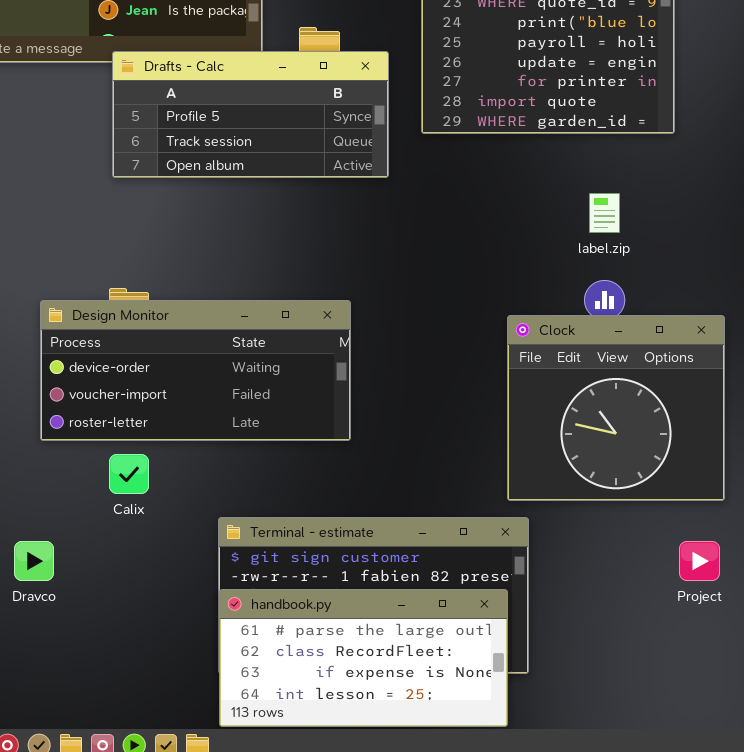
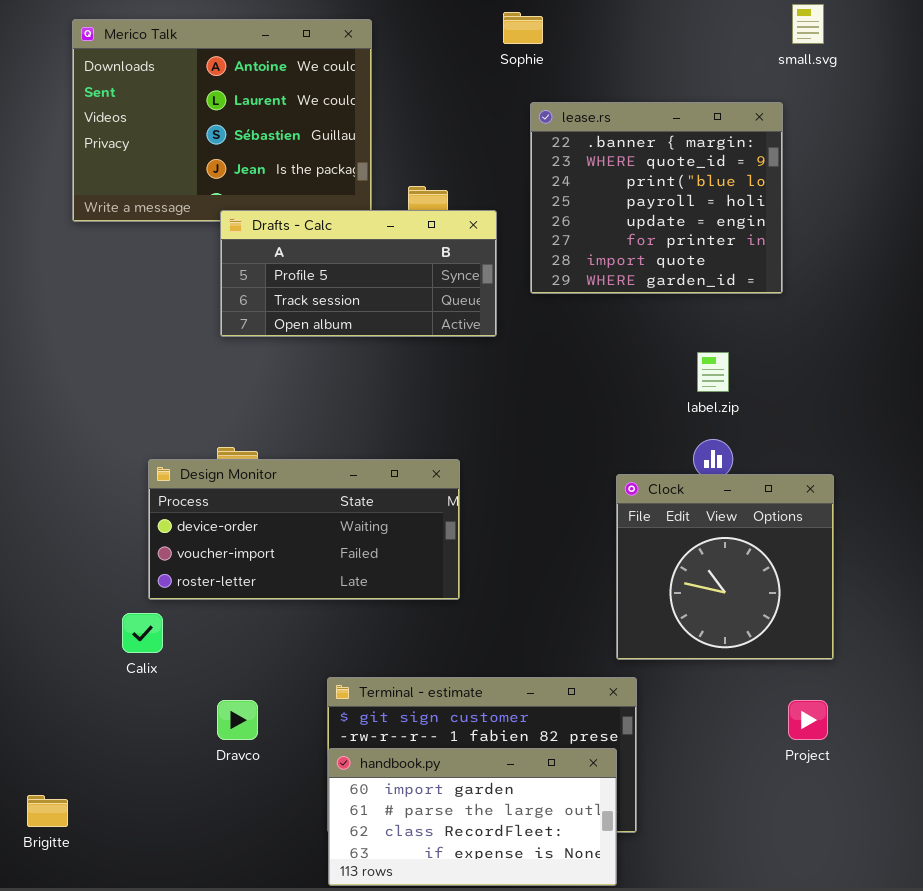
Calix: [109,454,149,494] -> [122,613,163,653], moved
Dravco: [14,541,54,581] -> [217,700,258,740], moved
handbook.py: [219,589,508,727] -> [328,748,617,886], scrolled up 1 row

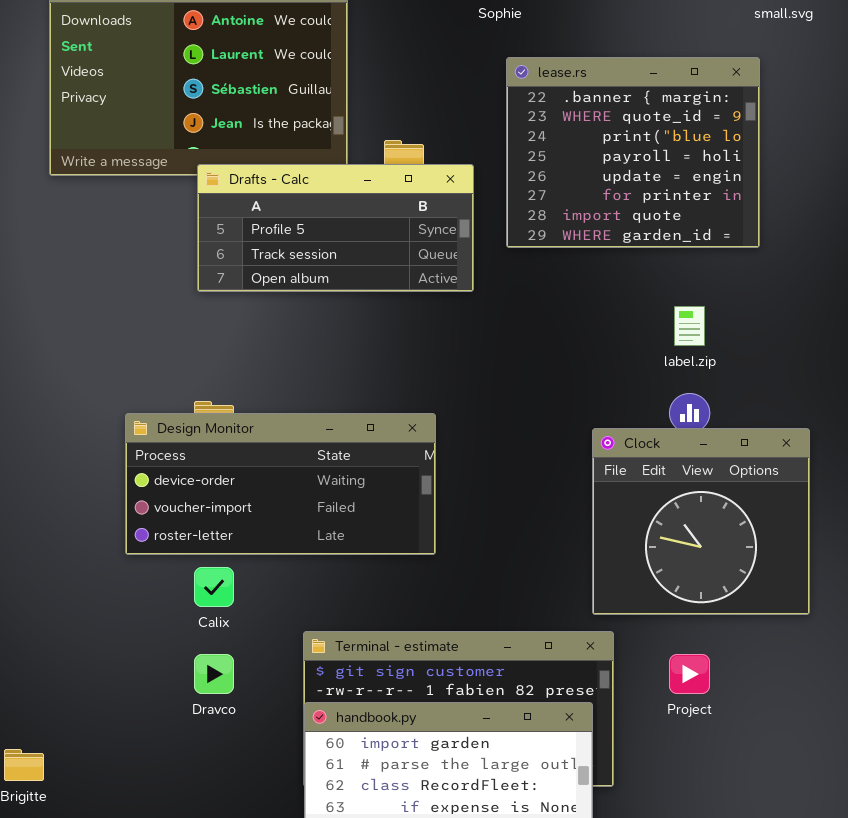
Calix: [122,613,163,653] -> [194,567,234,607], moved
Project: [788,700,828,740] -> [669,654,710,694], moved

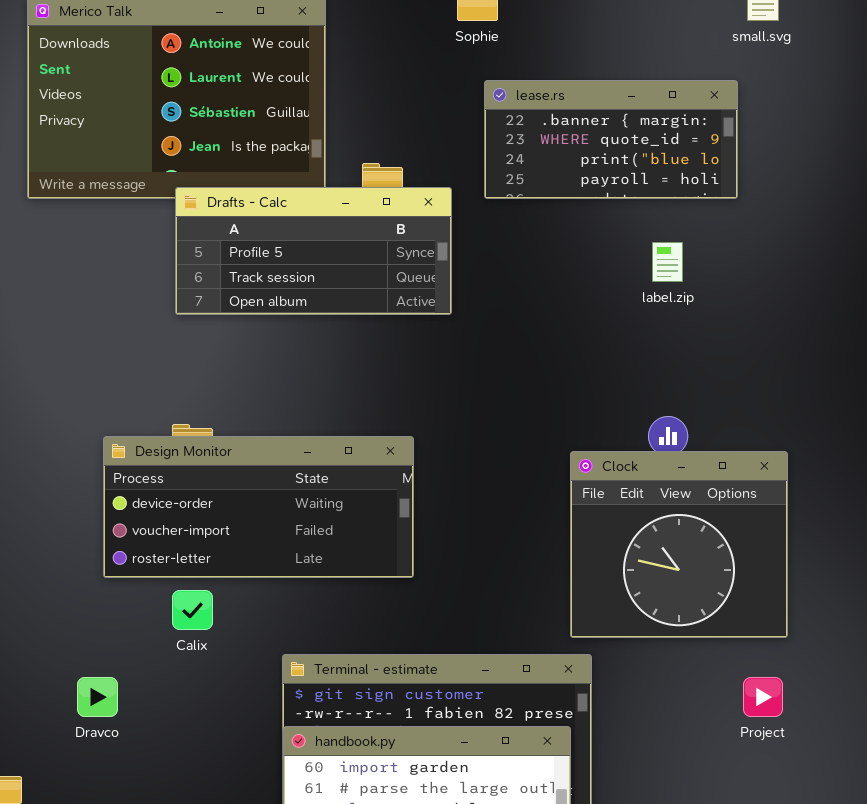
lease.rs: [506,57,760,248] -> [484,80,738,199], resized
label.zip: [674,306,705,346] -> [652,242,683,282], moved
Dravco: [194,654,234,694] -> [77,677,118,717], moved
Project: [669,654,710,694] -> [743,677,783,717], moved

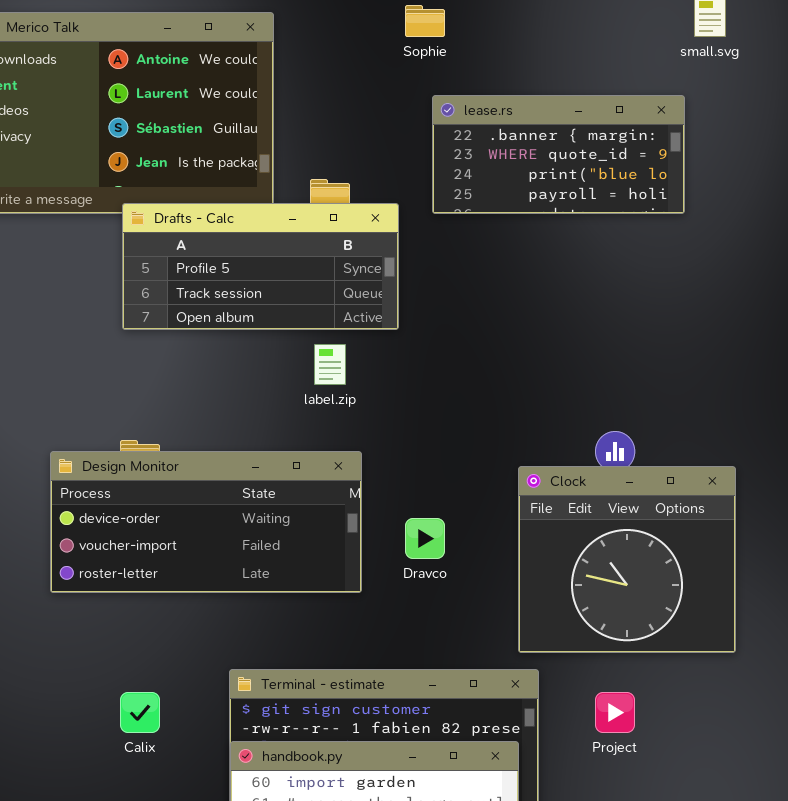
label.zip: [652,242,683,282] -> [314,344,346,385], moved
Calix: [172,590,213,630] -> [120,692,160,733], moved
Dravco: [77,677,118,717] -> [405,518,445,559], moved
Project: [743,677,783,717] -> [595,692,635,733], moved

